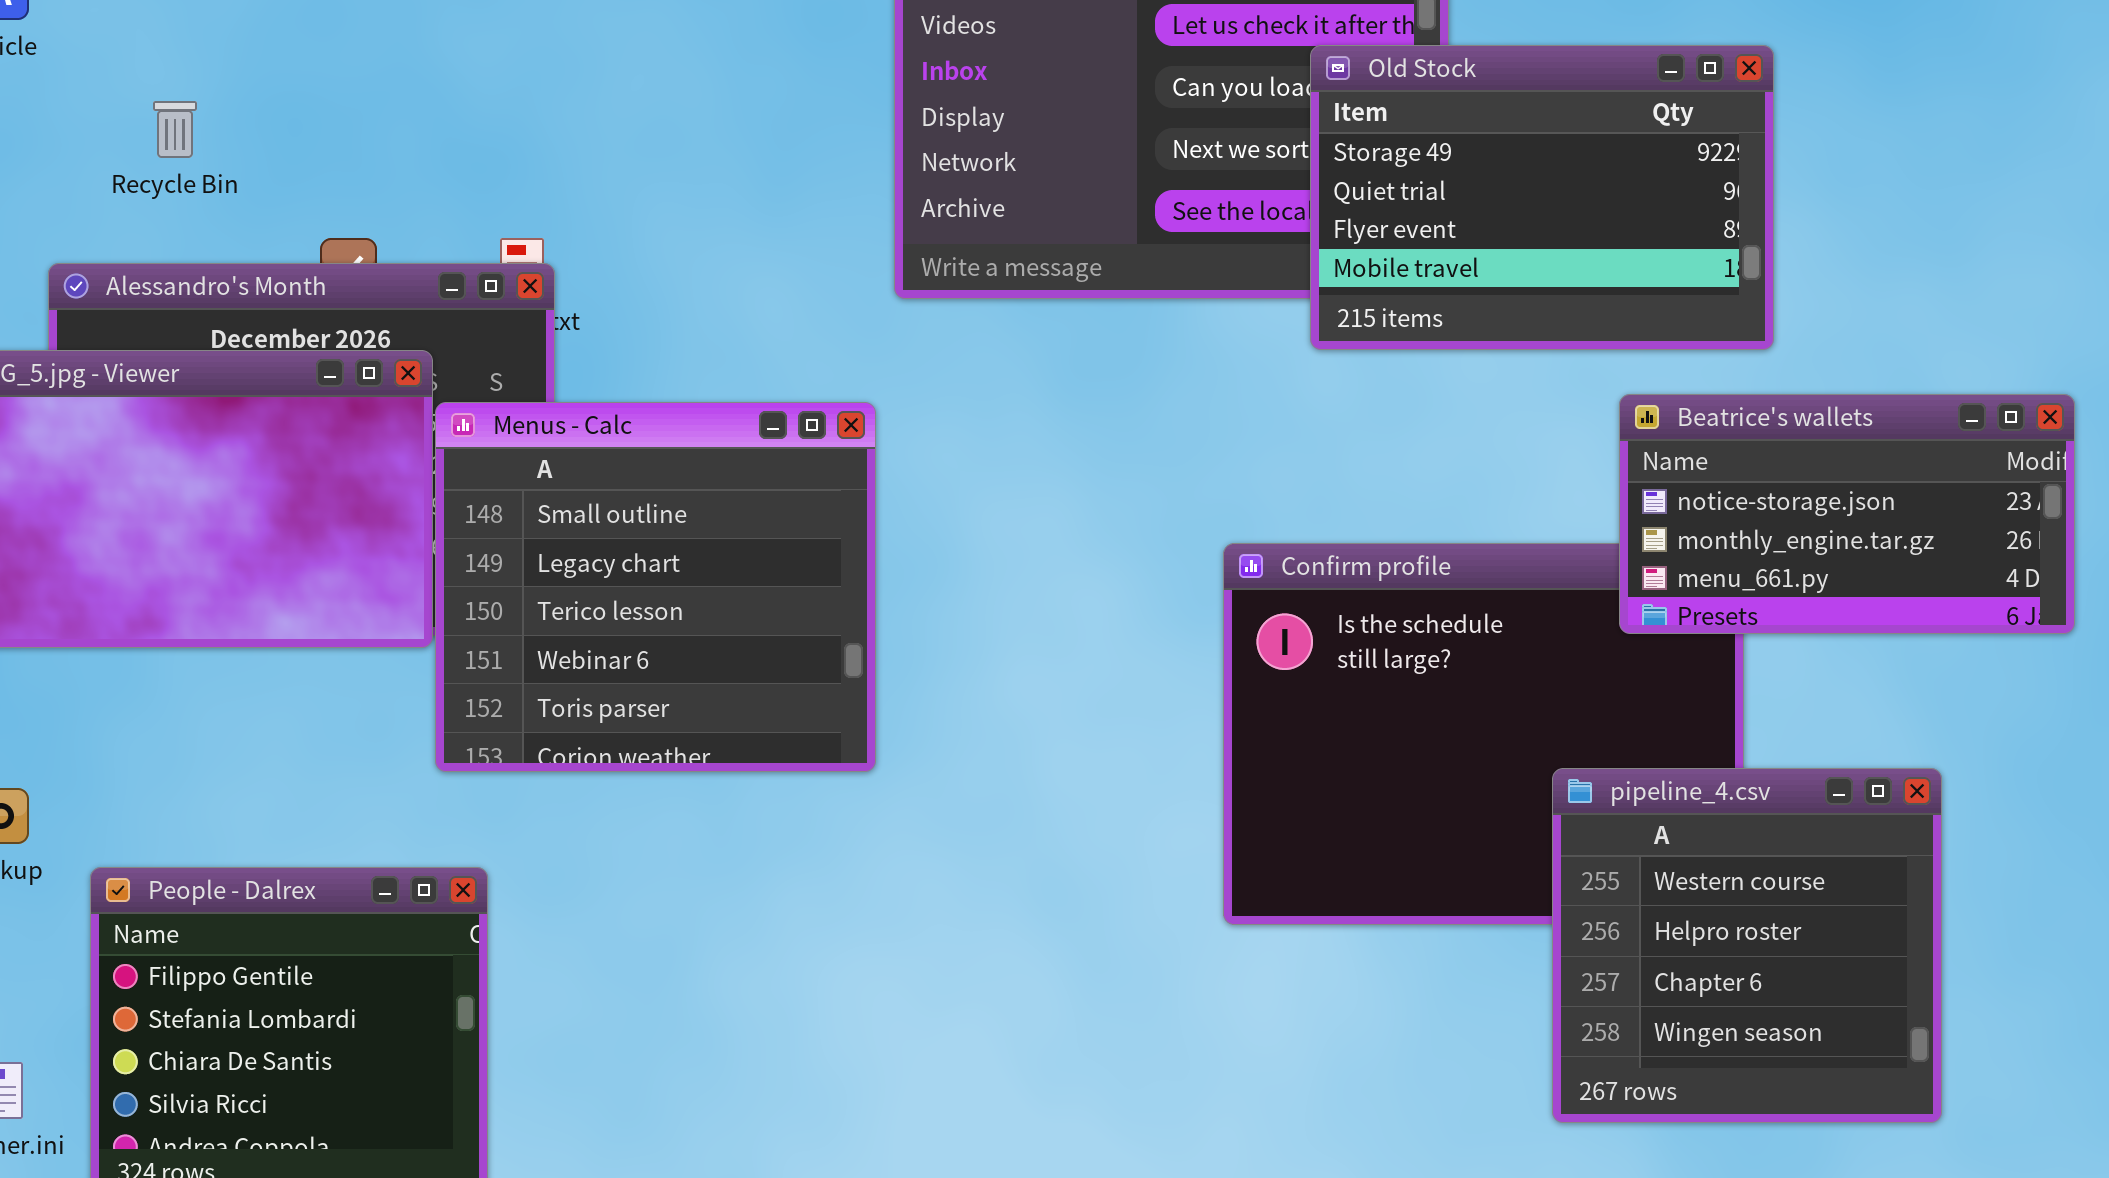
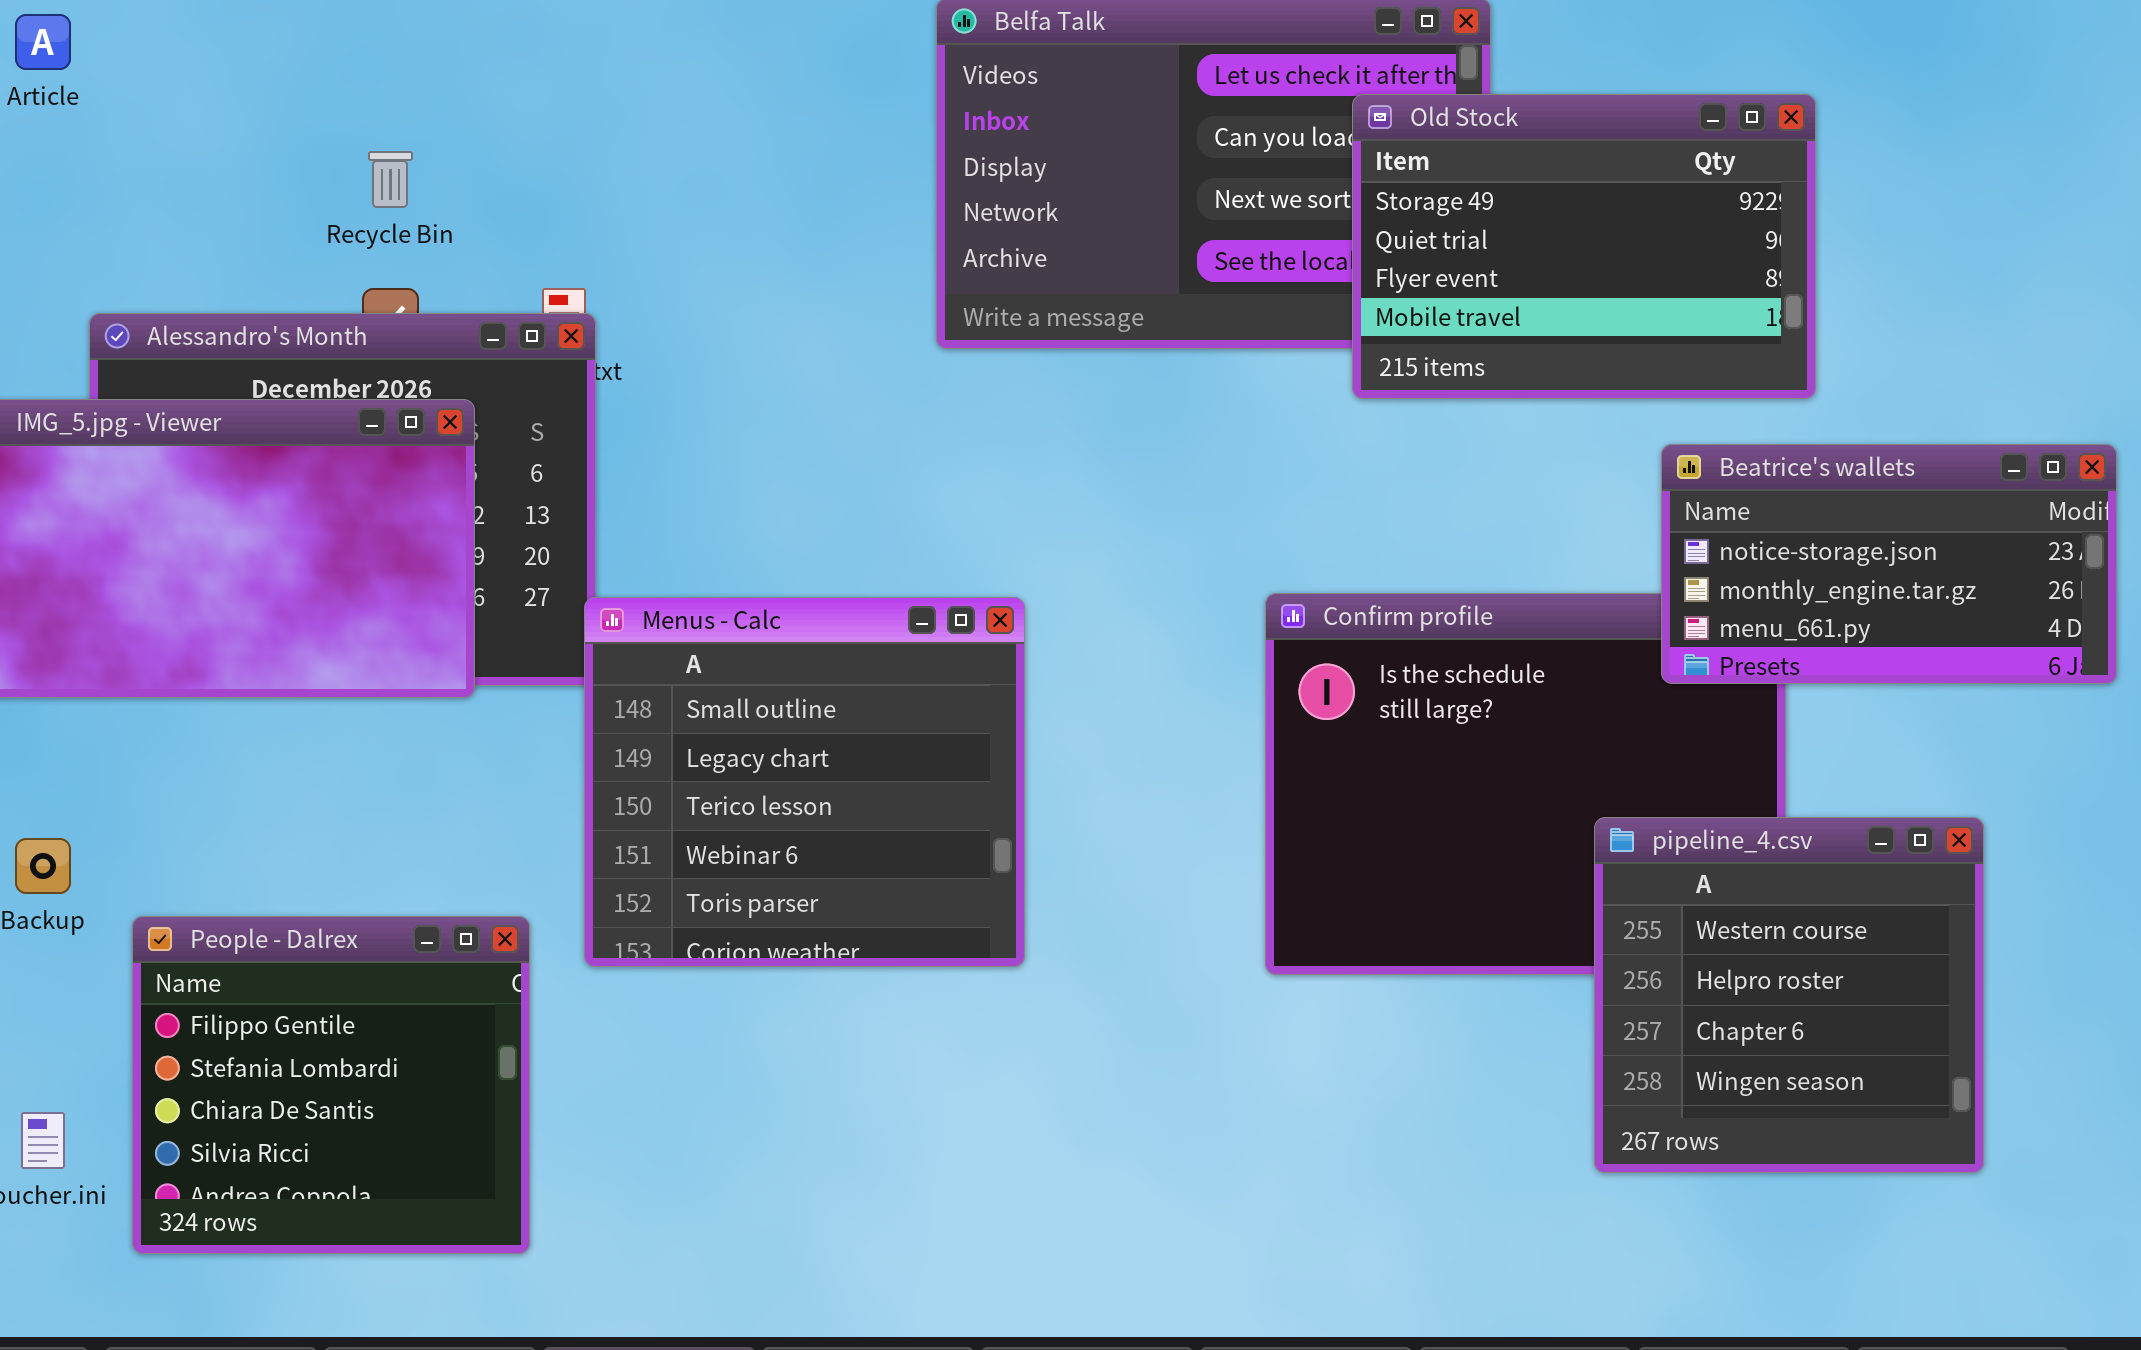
Recycle Bin: [153,101,197,158] -> [368,151,413,208], moved
Menus - Calc: [435,402,876,772] -> [584,597,1025,967], moved

